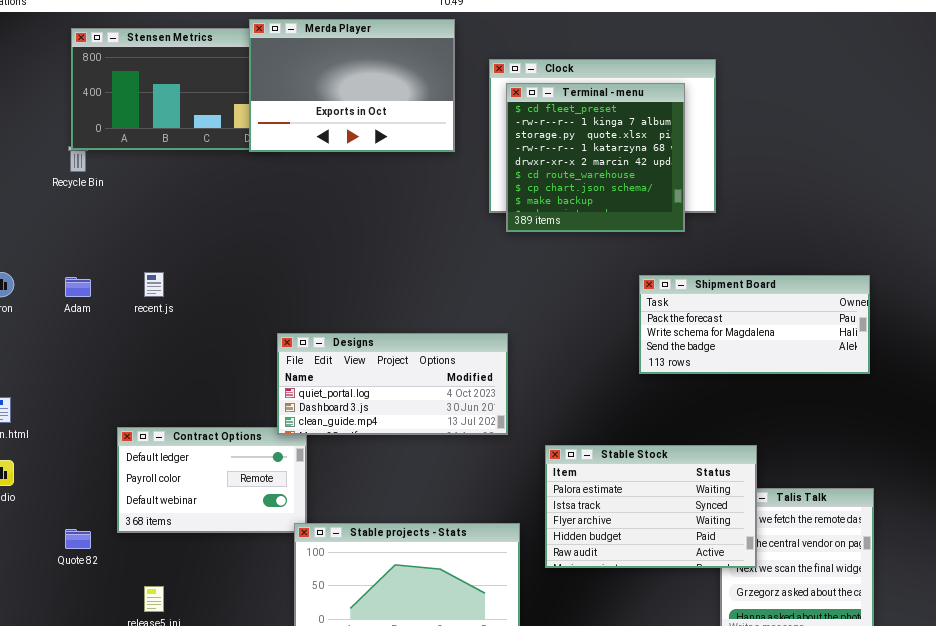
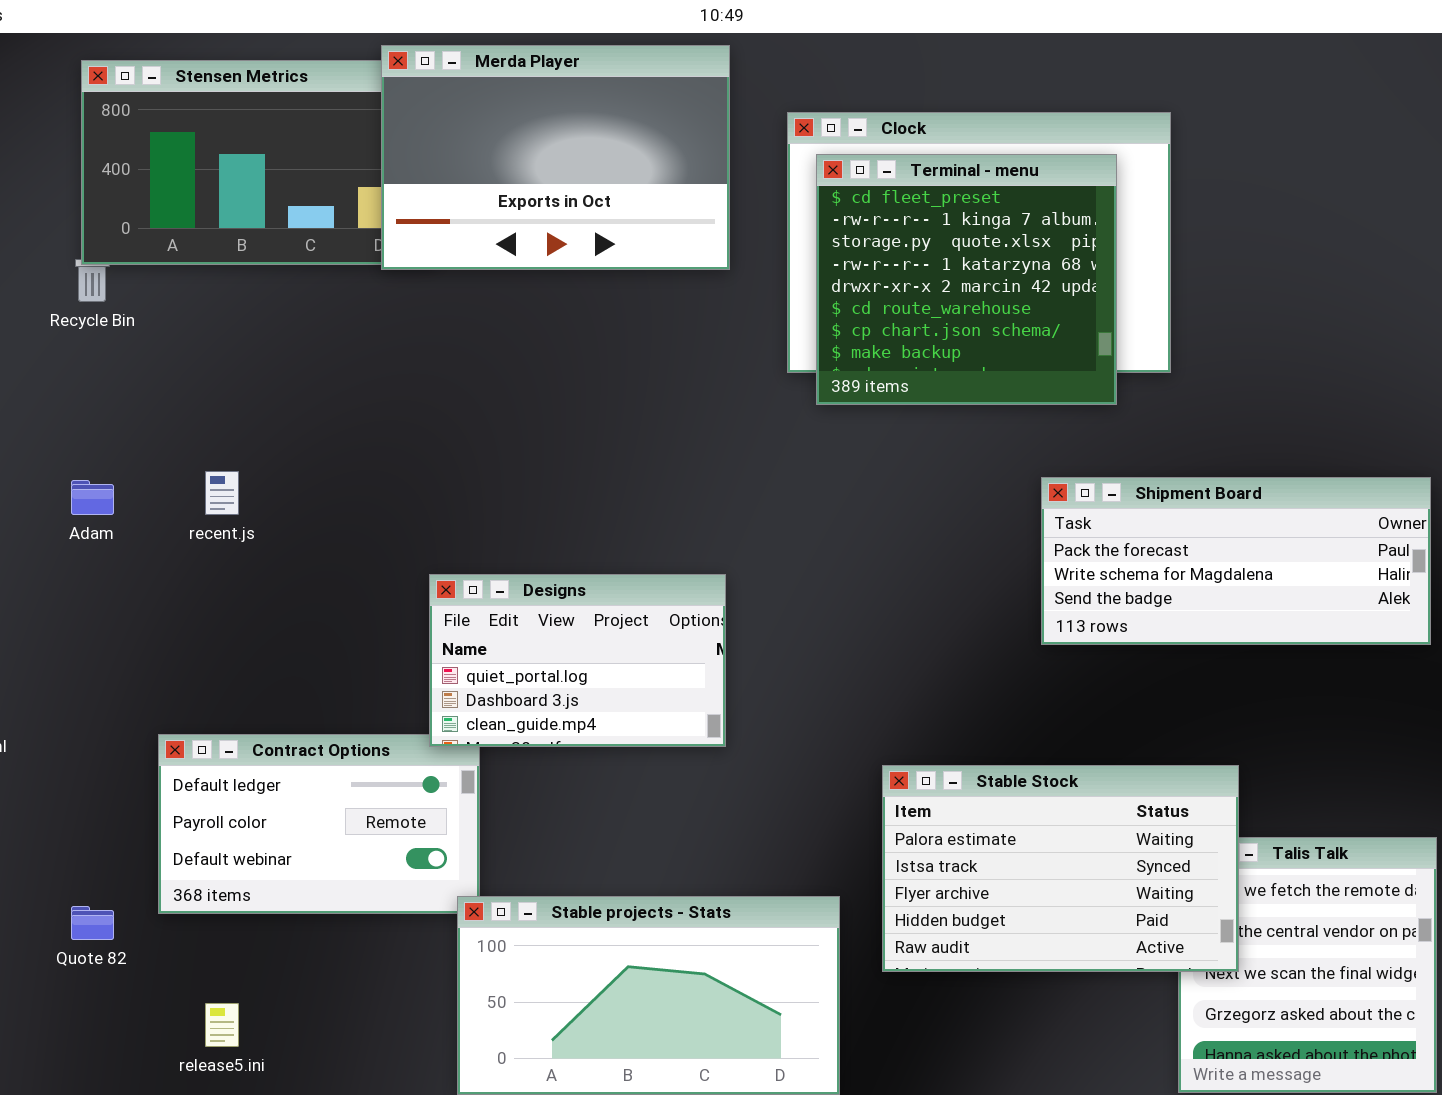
Designs: [277,333,508,435] -> [429,574,726,747], resized

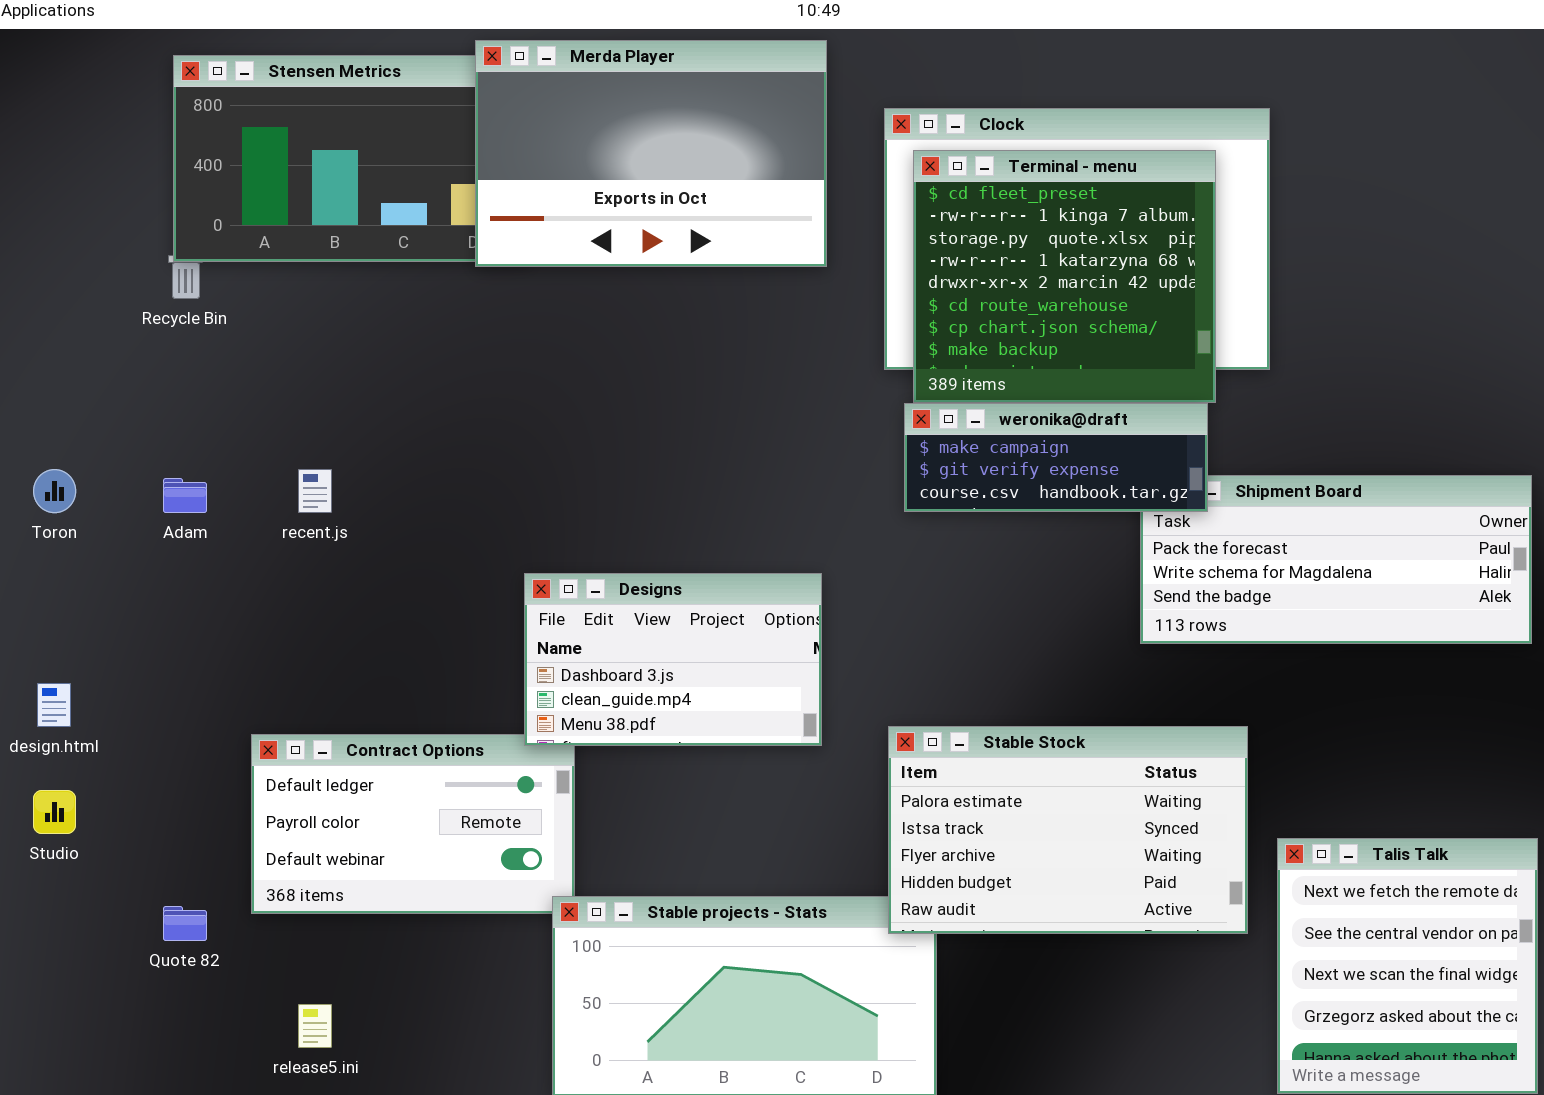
weronika@draft: none -> [904,403,1208,512], opened
Designs: [429,574,726,747] -> [524,573,822,746], scrolled down 1 row
Stable Stock: [882,765,1239,972] -> [888,726,1248,934], moved

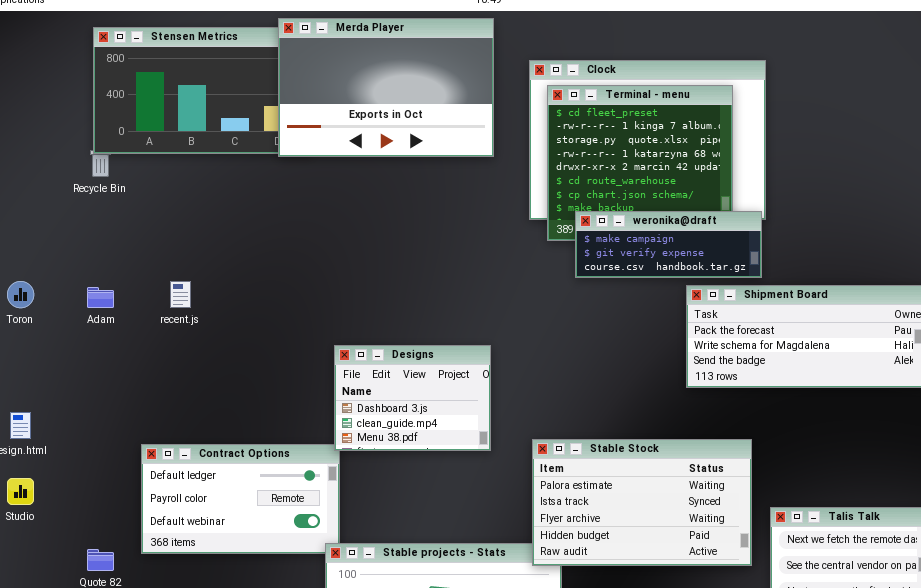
weronika@draft: [904,403,1208,512] -> [575,211,762,278], moved
Designs: [524,573,822,746] -> [334,345,491,451], resized

